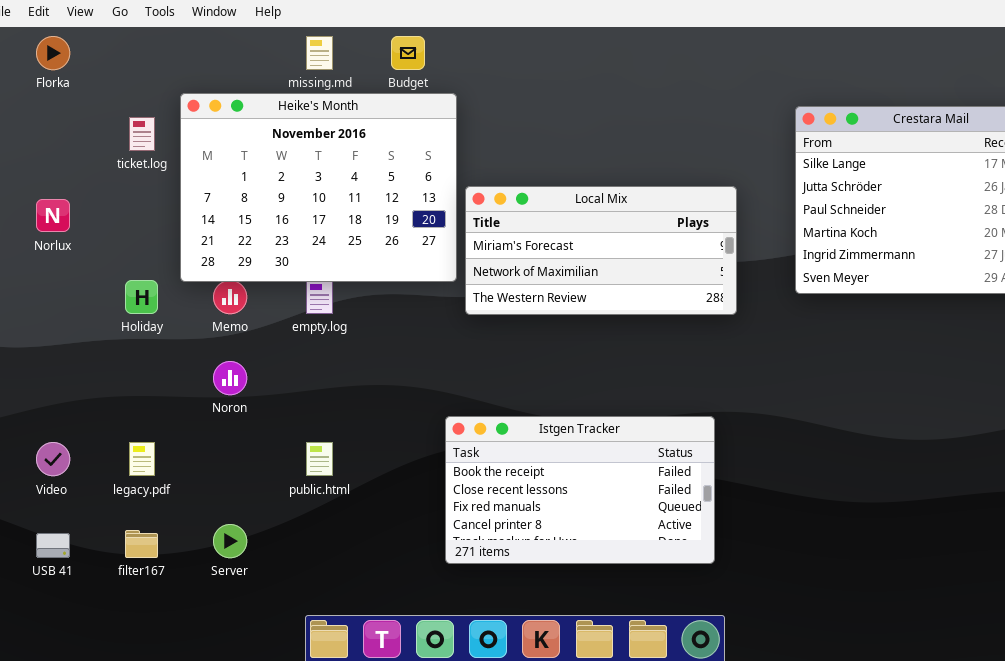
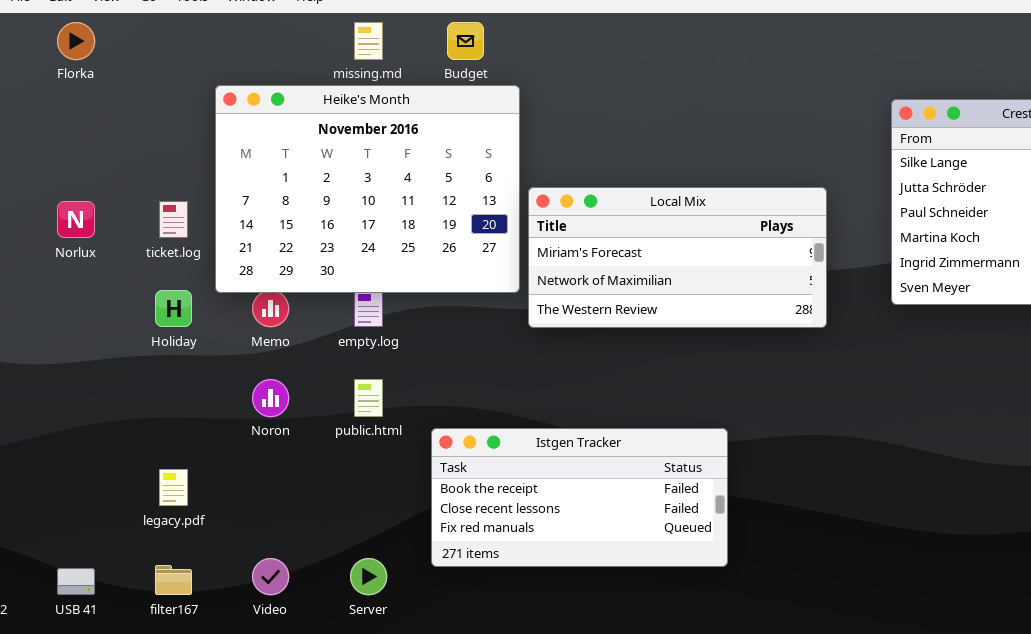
ticket.log: [129,117,155,151] -> [159,201,188,238], moved
Istgen Tracker: [445,416,715,564] -> [431,428,728,567], moved, resized
Video: [36,442,70,476] -> [252,558,289,595], moved
public.html: [306,442,333,476] -> [354,379,383,417], moved
Server: [213,524,247,558] -> [350,558,387,595], moved

